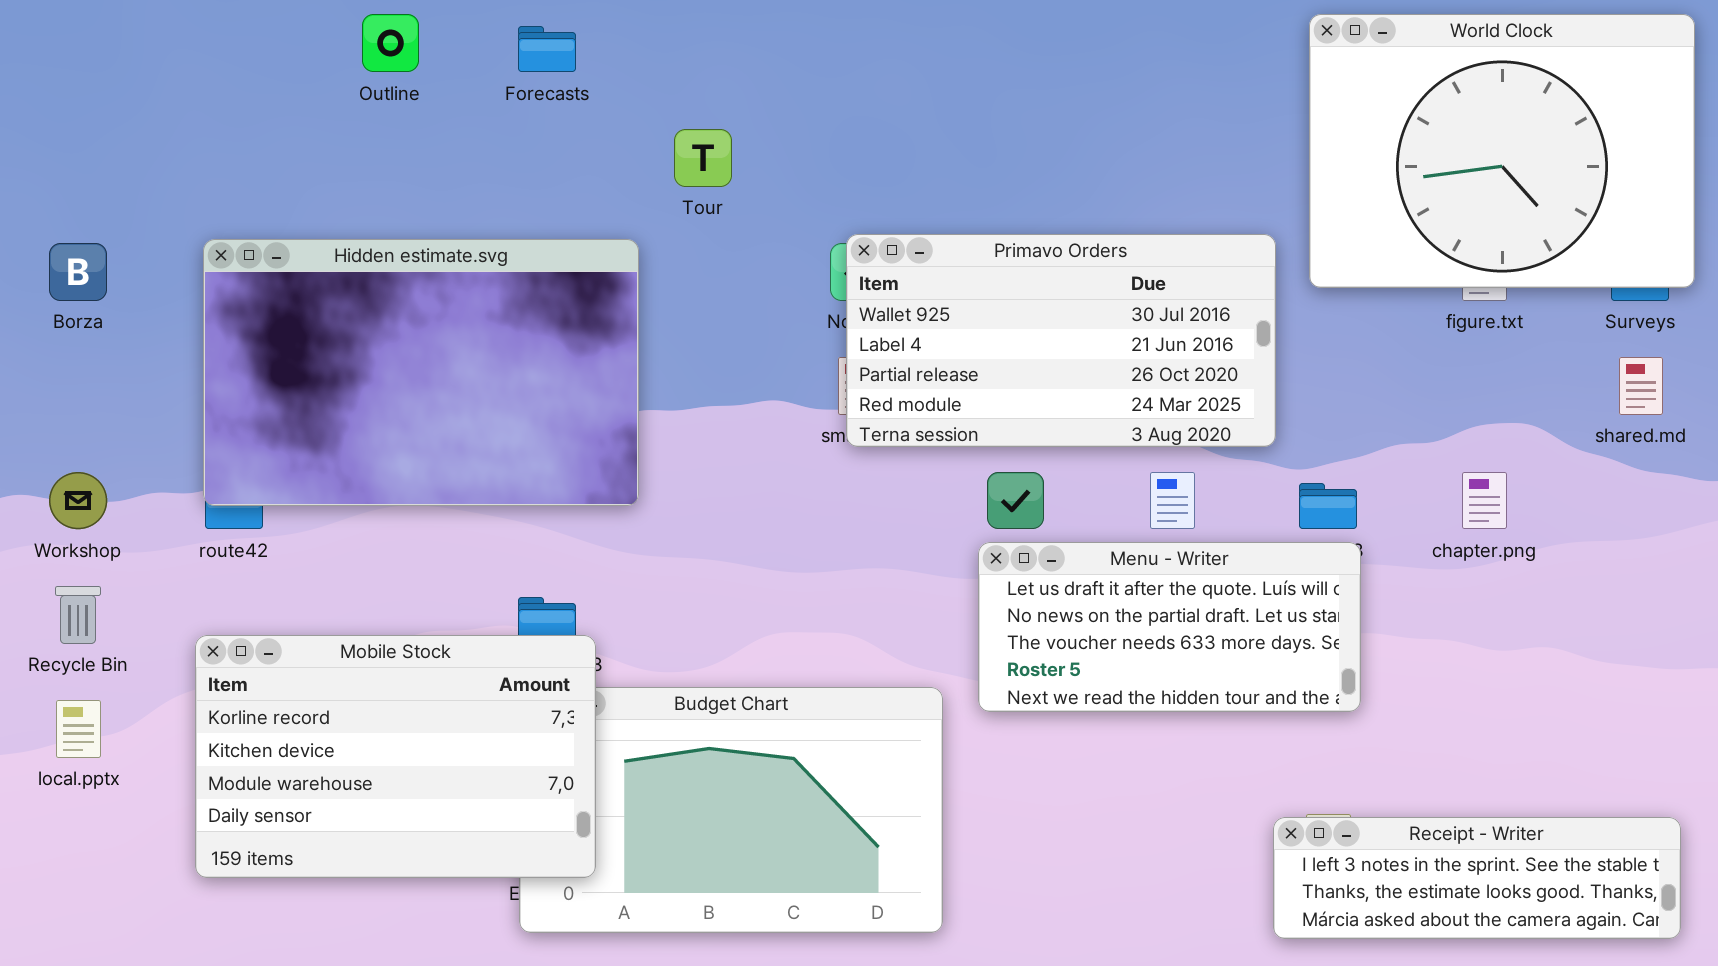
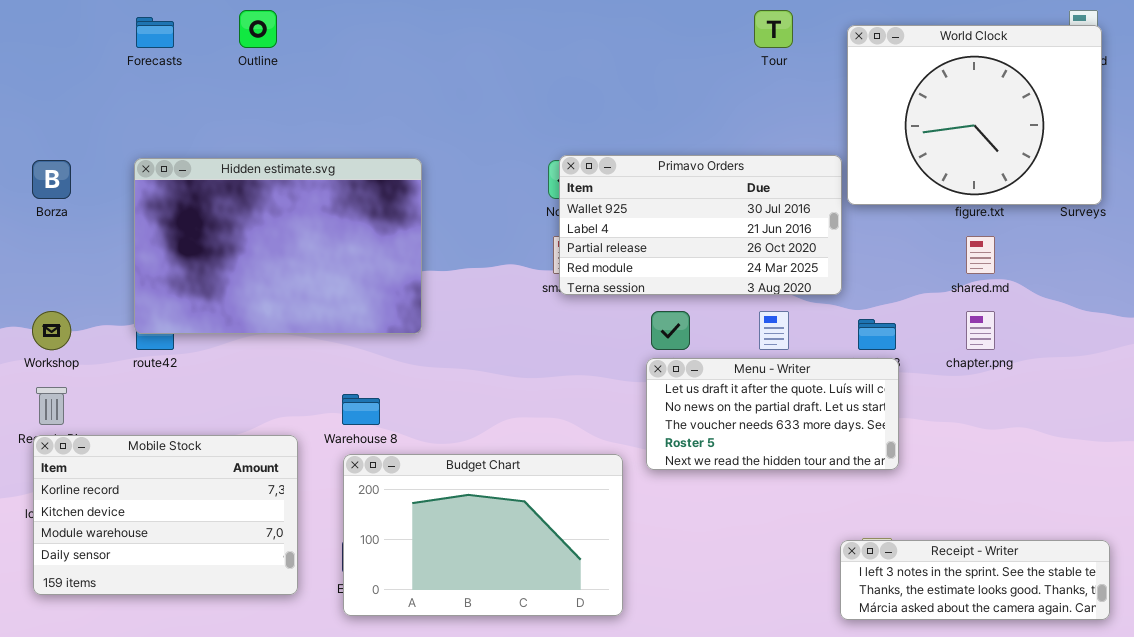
World Clock: [1309,14,1695,288] -> [847,25,1102,205], moved
Forecasts: [518,26,576,72] -> [136,17,174,48], moved
Tour: [674,129,732,187] -> [754,10,793,48], moved
shared.md: [1619,357,1663,415] -> [966,236,995,274], moved
Mobile Stock: [195,635,596,878] -> [33,435,298,595], moved

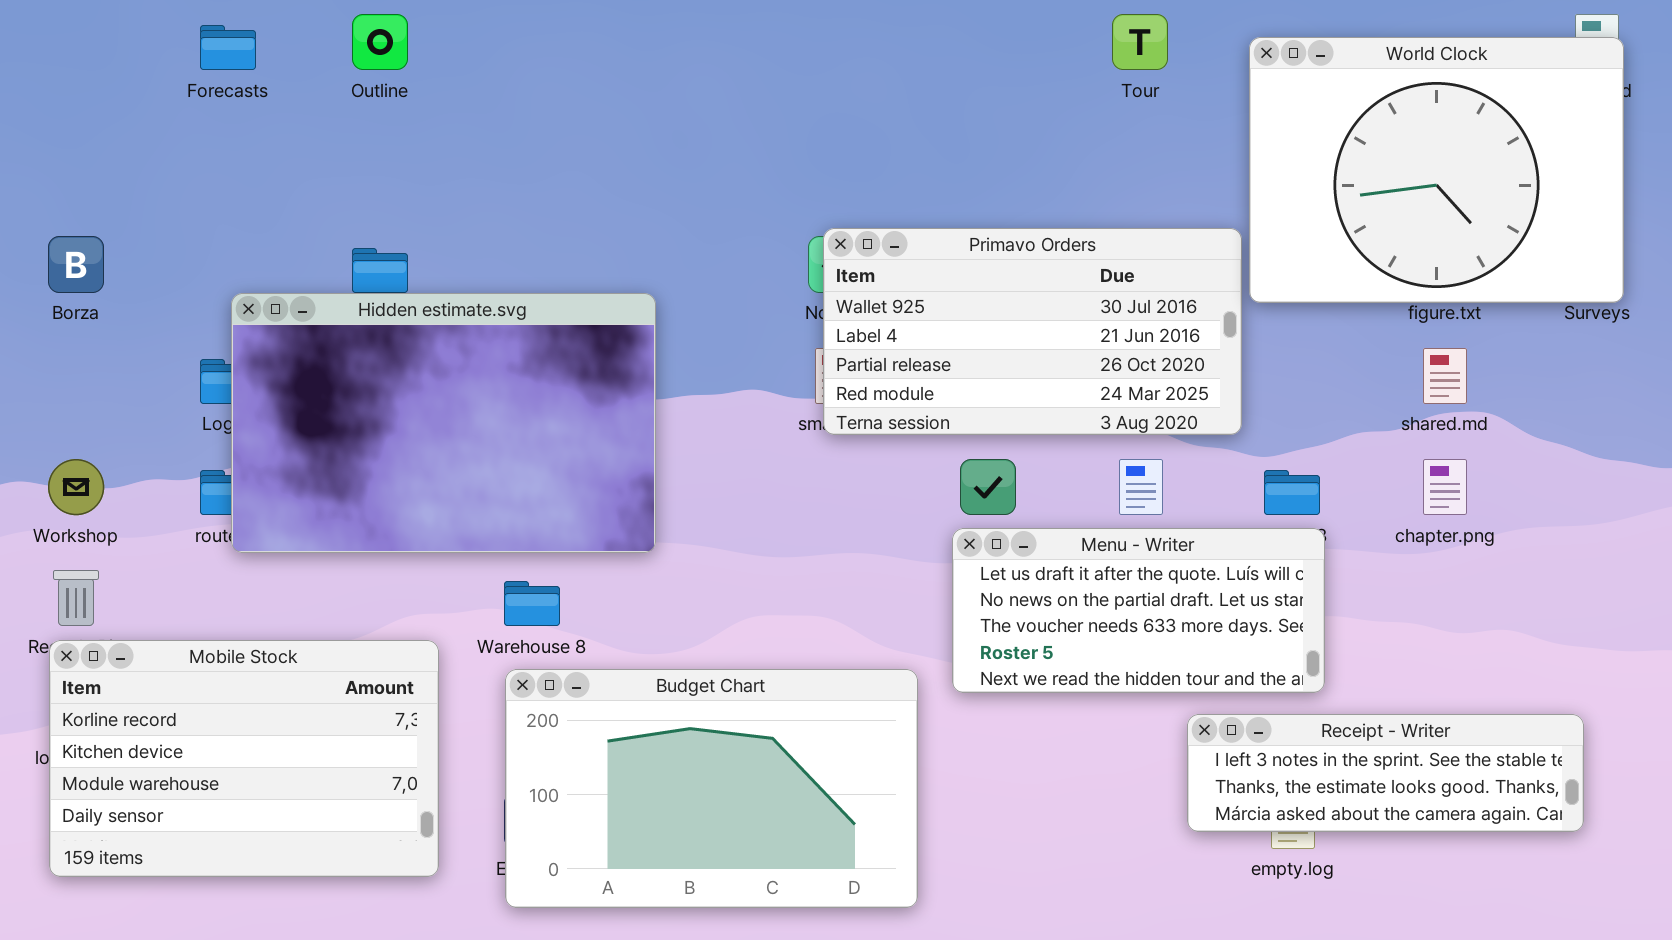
Hidden estimate.svg: [134,158,422,334] -> [231,293,656,553], moved
Receipt - Writer: [840,540,1110,620] -> [1187,714,1584,832], moved

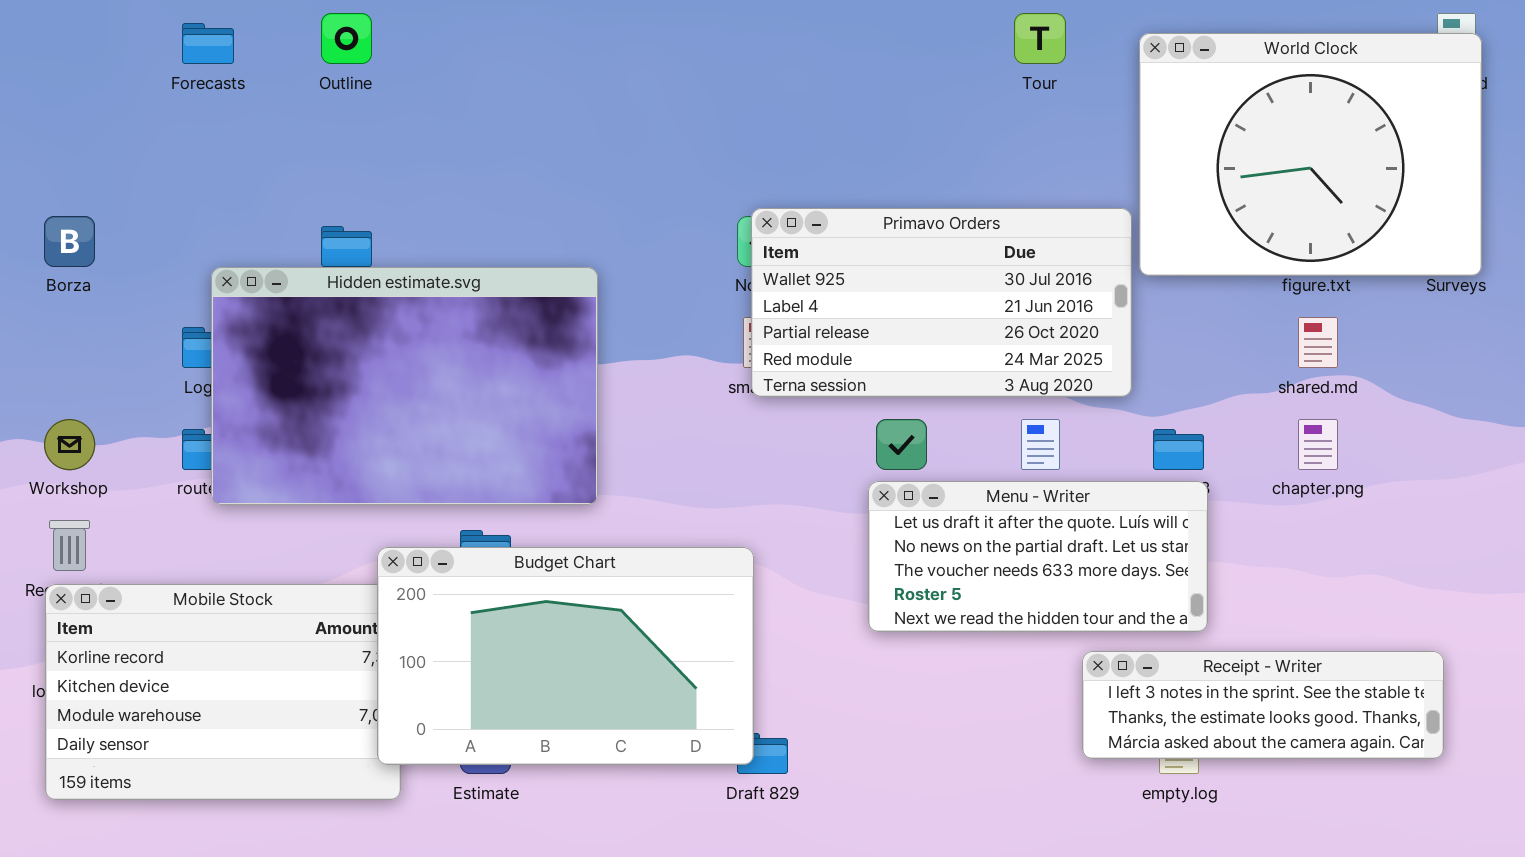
Budget Chart: [505,669,918,908] -> [377,547,754,765], moved

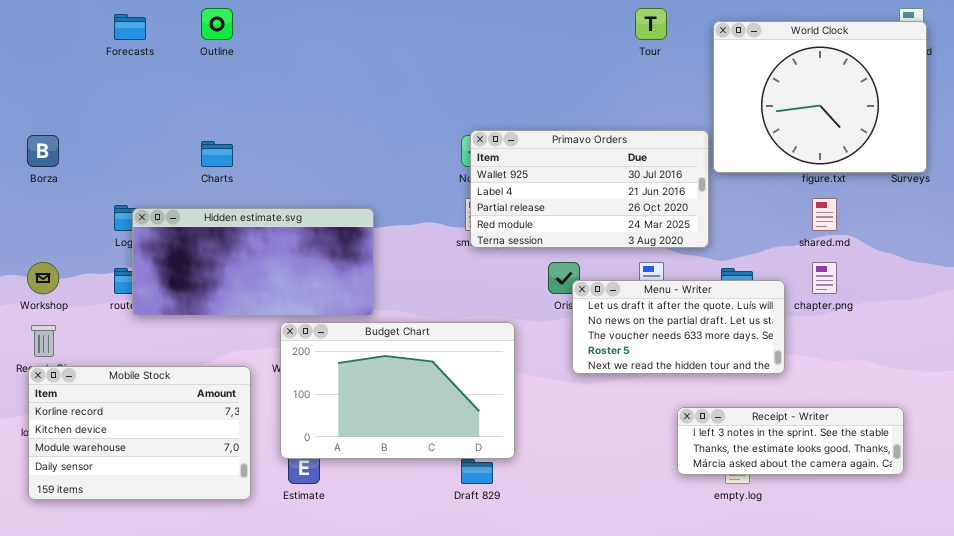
Hidden estimate.svg: [211,267,598,505] -> [132,208,374,316], resized
Menu - Writer: [868,481,1208,632] -> [572,280,785,374], moved
Budget Chart: [377,547,754,765] -> [280,322,515,459], moved

